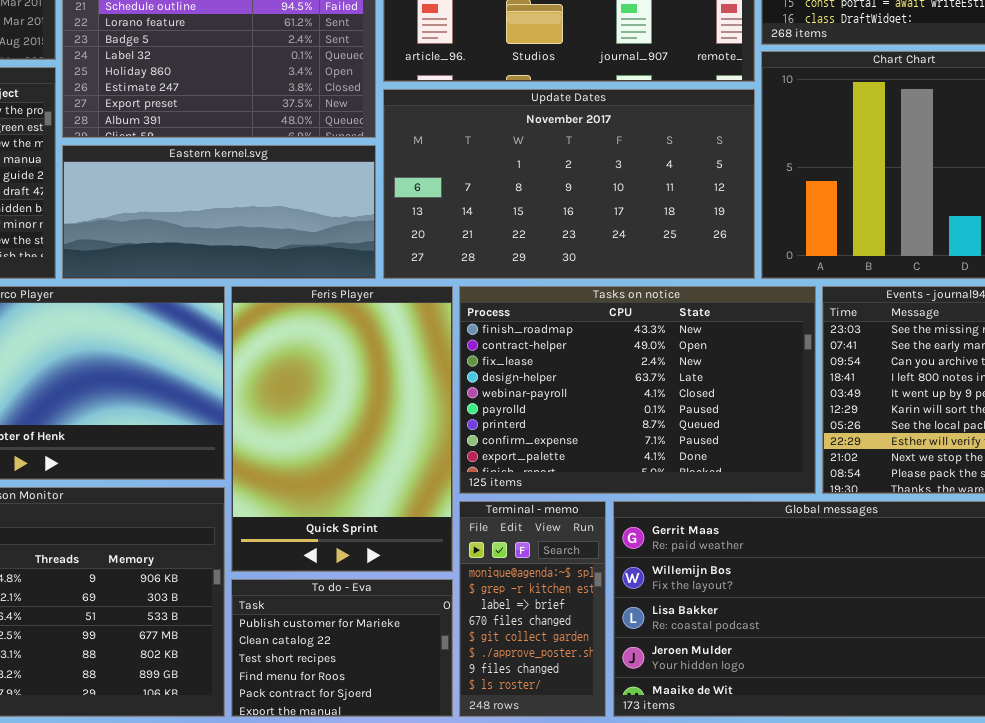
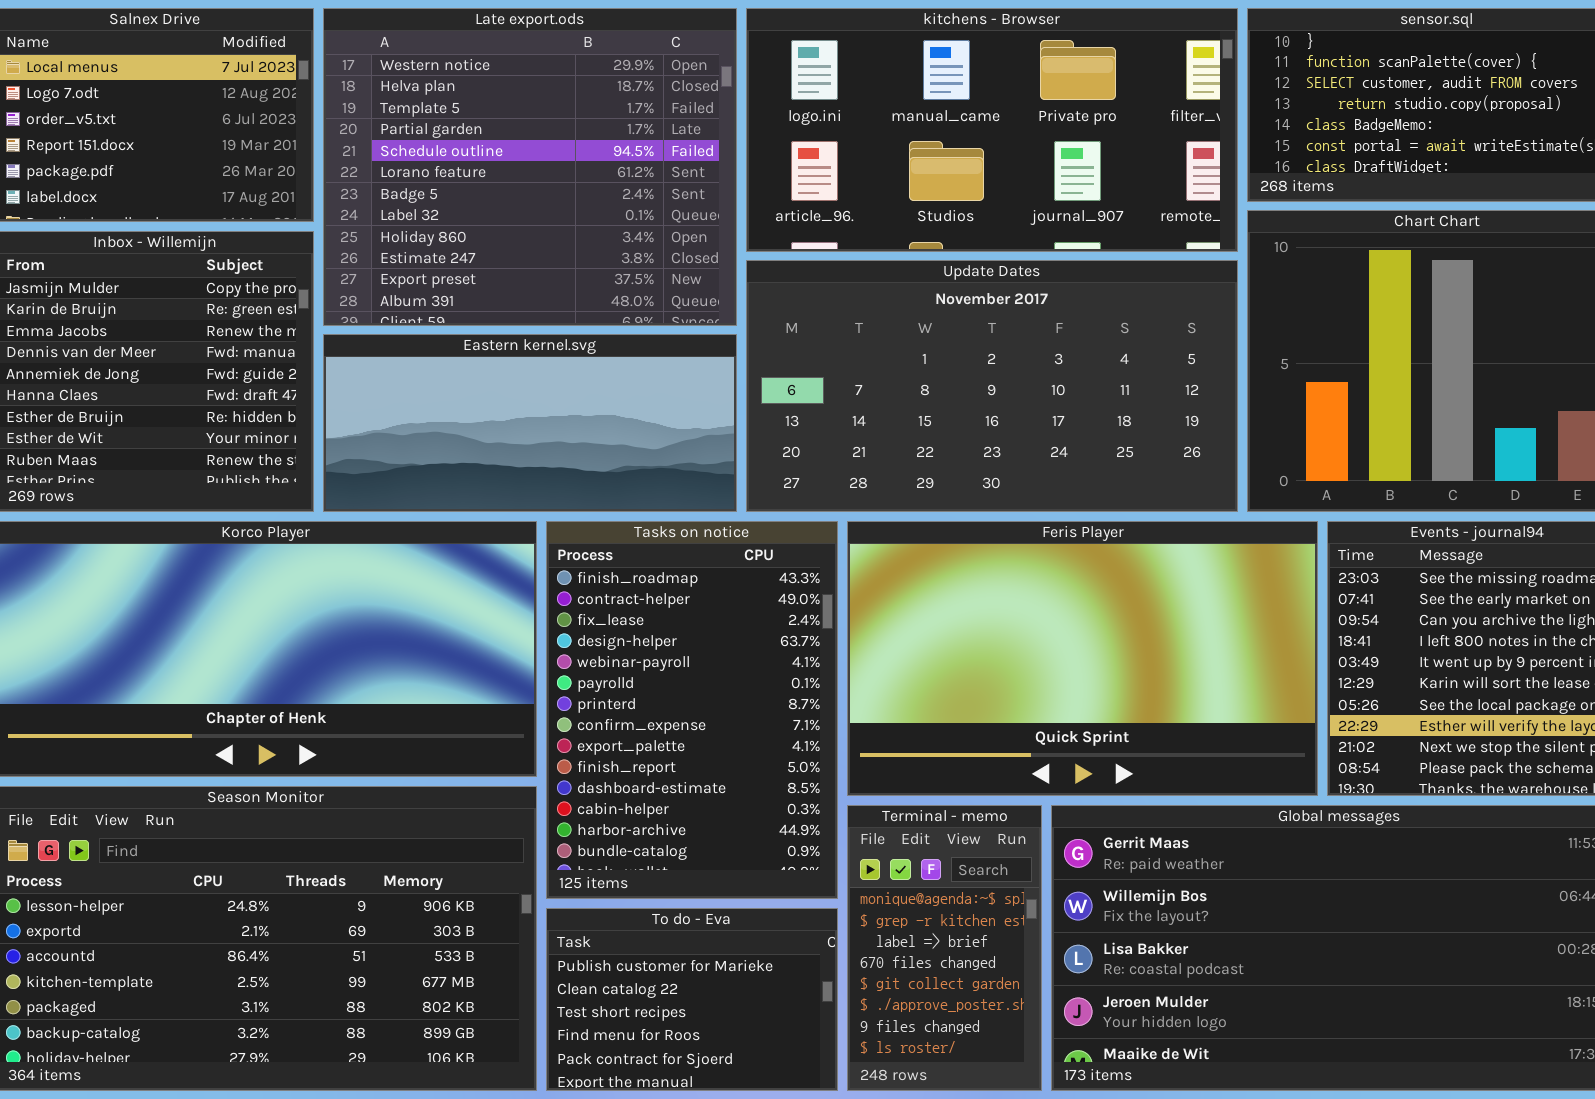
Feris Player: [231,286,453,572] -> [847,521,1318,796], moved, resized
Tasks on notice: [459,286,816,494] -> [546,521,838,899], moved, resized

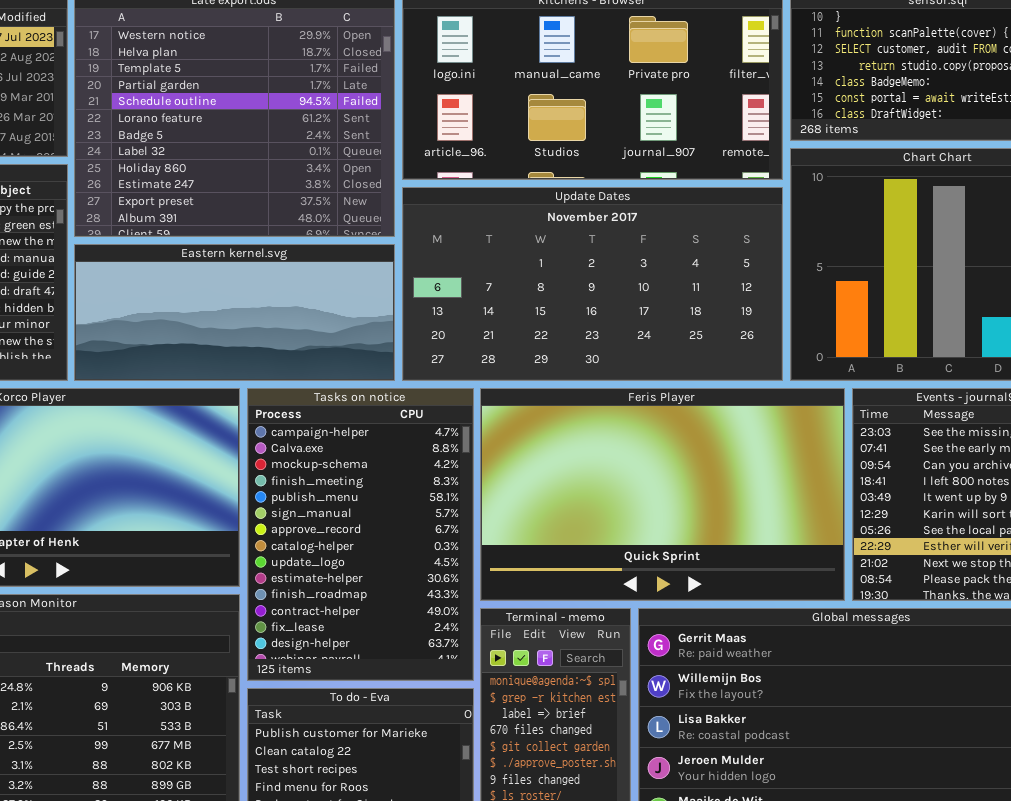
Tasks on notice: [546,521,838,899] -> [247,388,474,681], scrolled up 10 rows

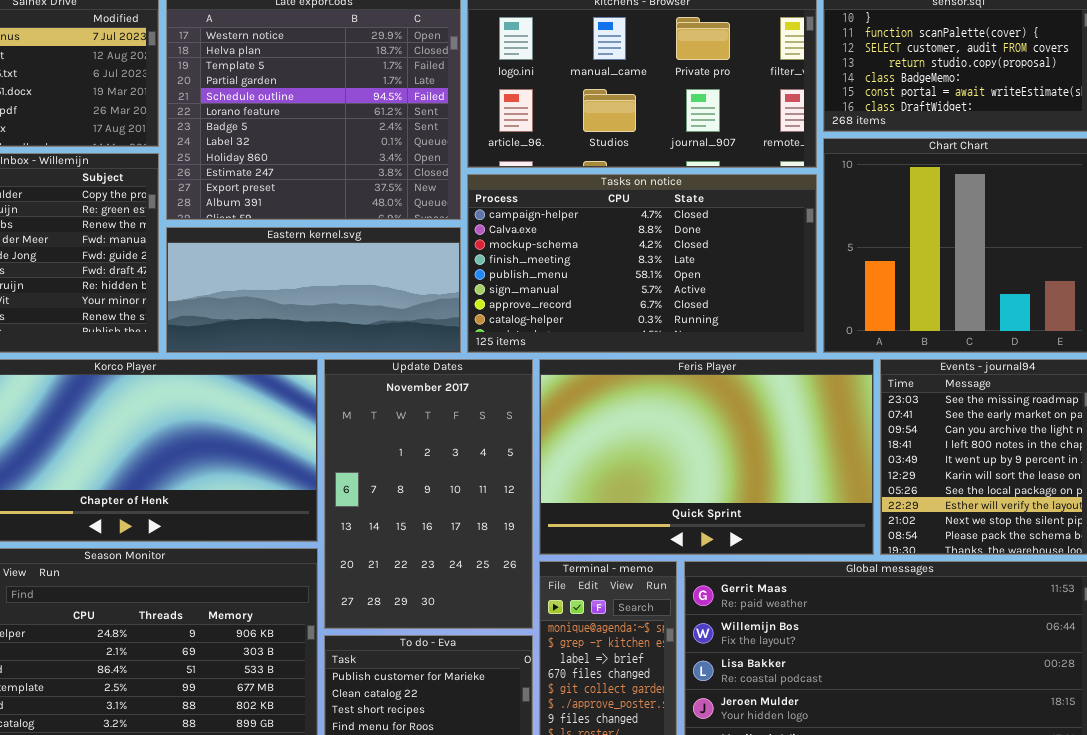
Update Dates: [402,187,783,381] -> [324,359,533,629], moved, resized
Tasks on notice: [247,388,474,681] -> [467,174,817,353], moved, resized

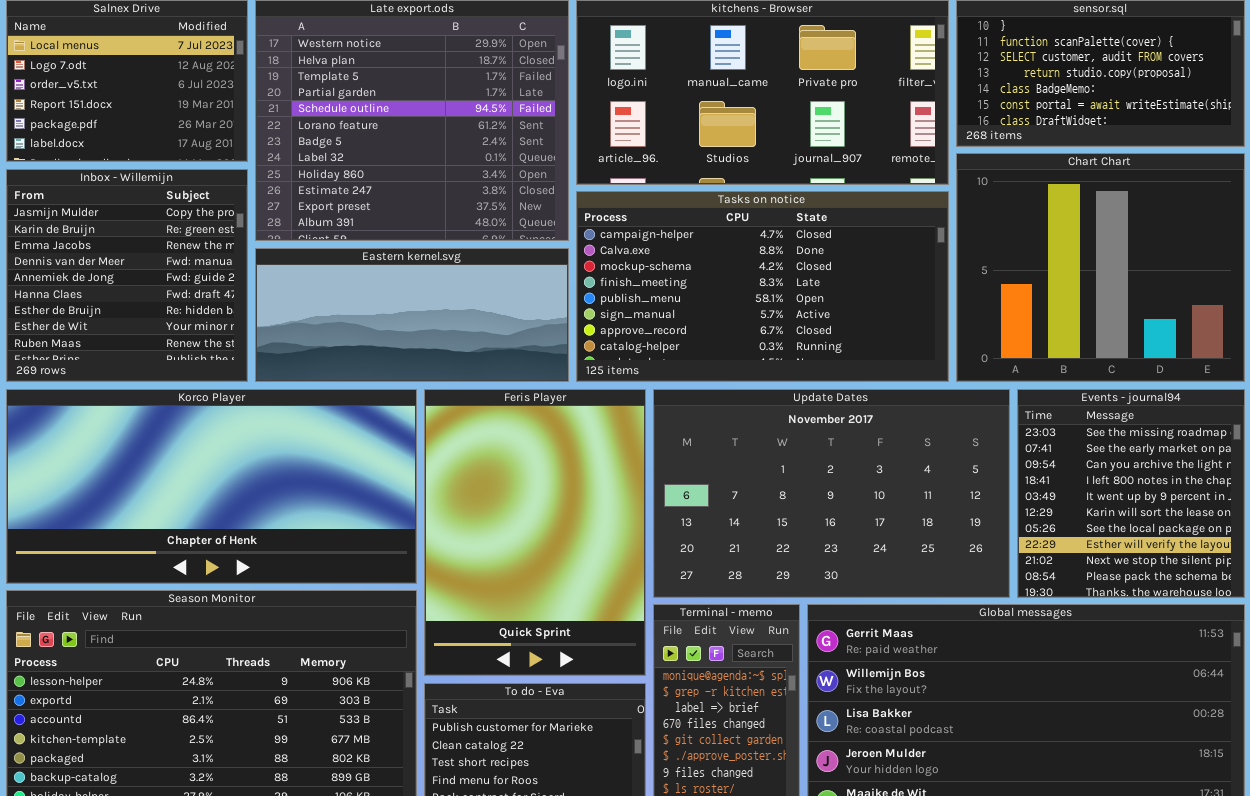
Update Dates: [324,359,533,629] -> [653,389,1010,598], moved, resized
Feris Player: [539,359,874,555] -> [424,389,646,676], moved, resized

